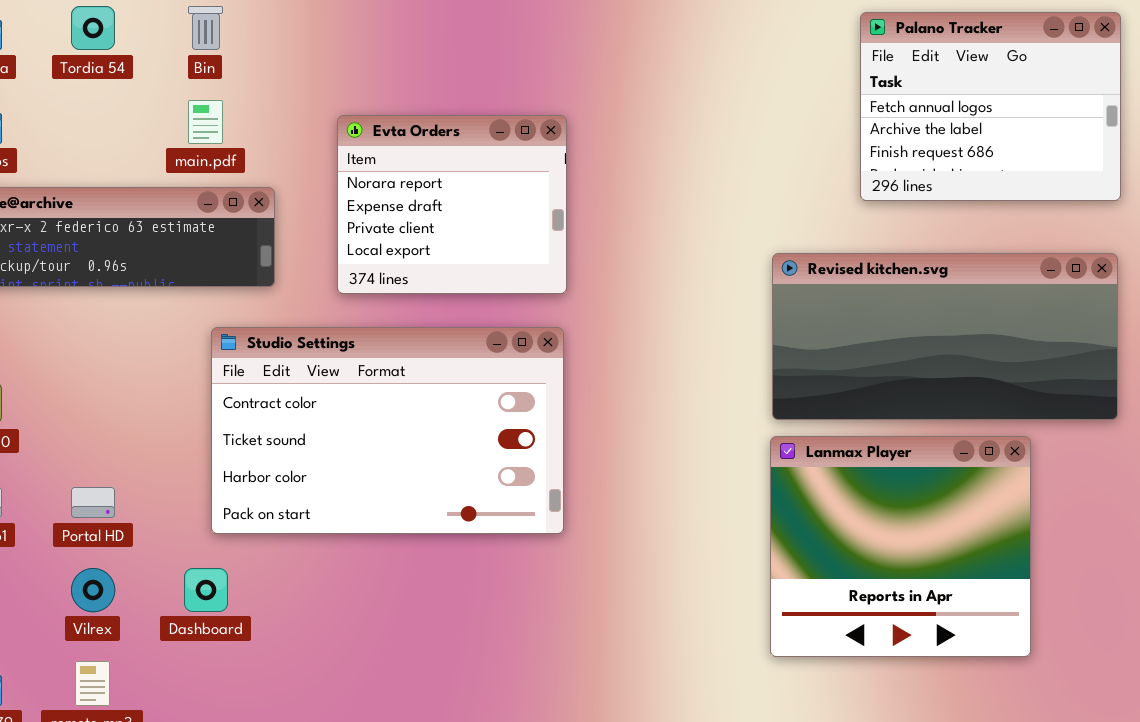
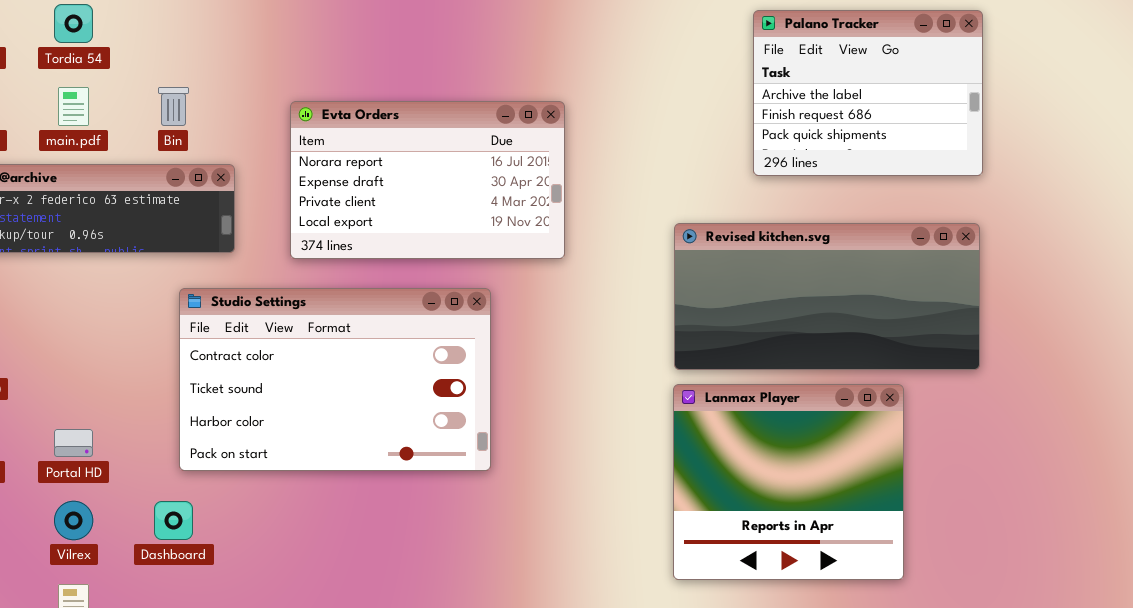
Bin: [188,6,223,50] -> [158,87,189,126], moved
Palano Tracker: [860,12,1121,201] -> [753,10,983,176], scrolled down 1 row
main.pdf: [188,100,223,144] -> [58,87,89,126], moved
Evta Orders: [337,115,567,294] -> [290,101,565,259], resized

